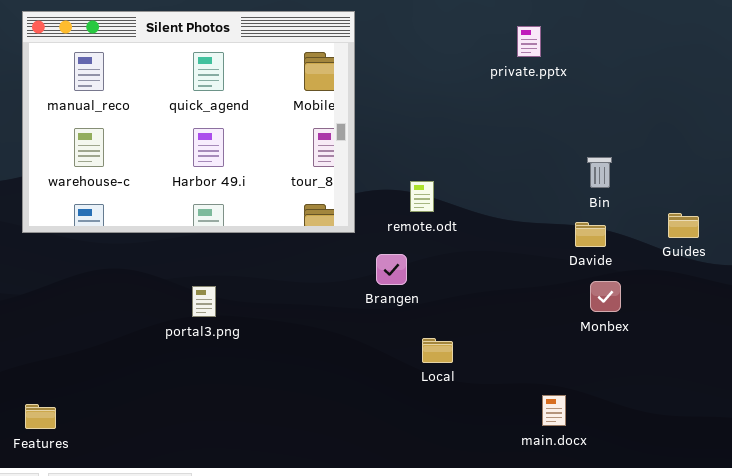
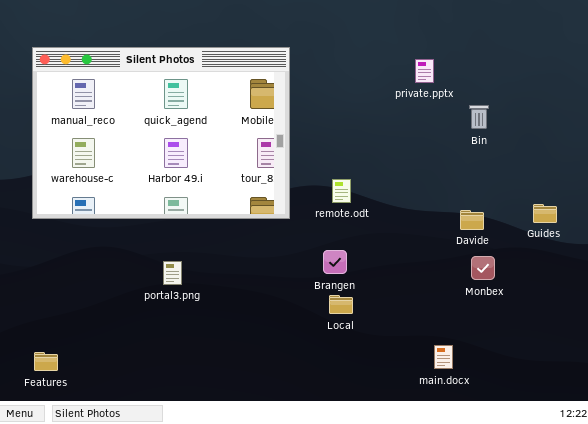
Bin: [587,157,612,188] -> [469,105,489,129], moved
Brangen: [376,254,407,285] -> [323,250,347,274], moved
Local: [422,338,453,363] -> [329,295,353,314], moved

